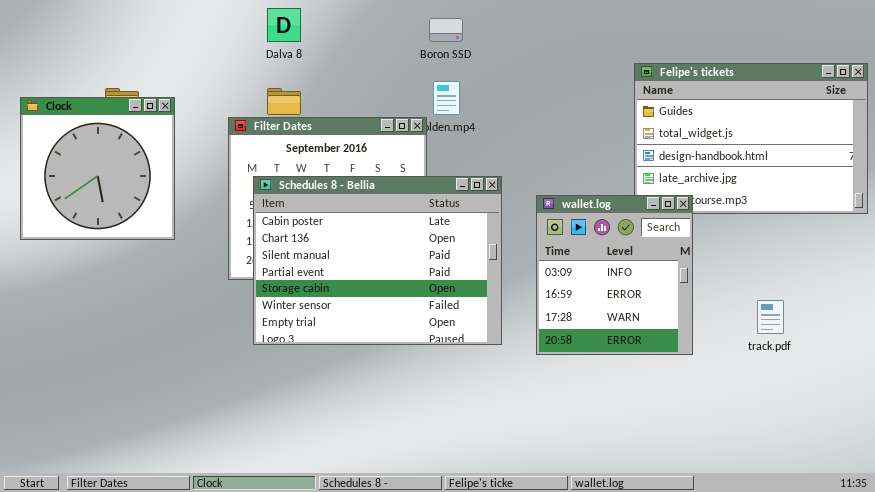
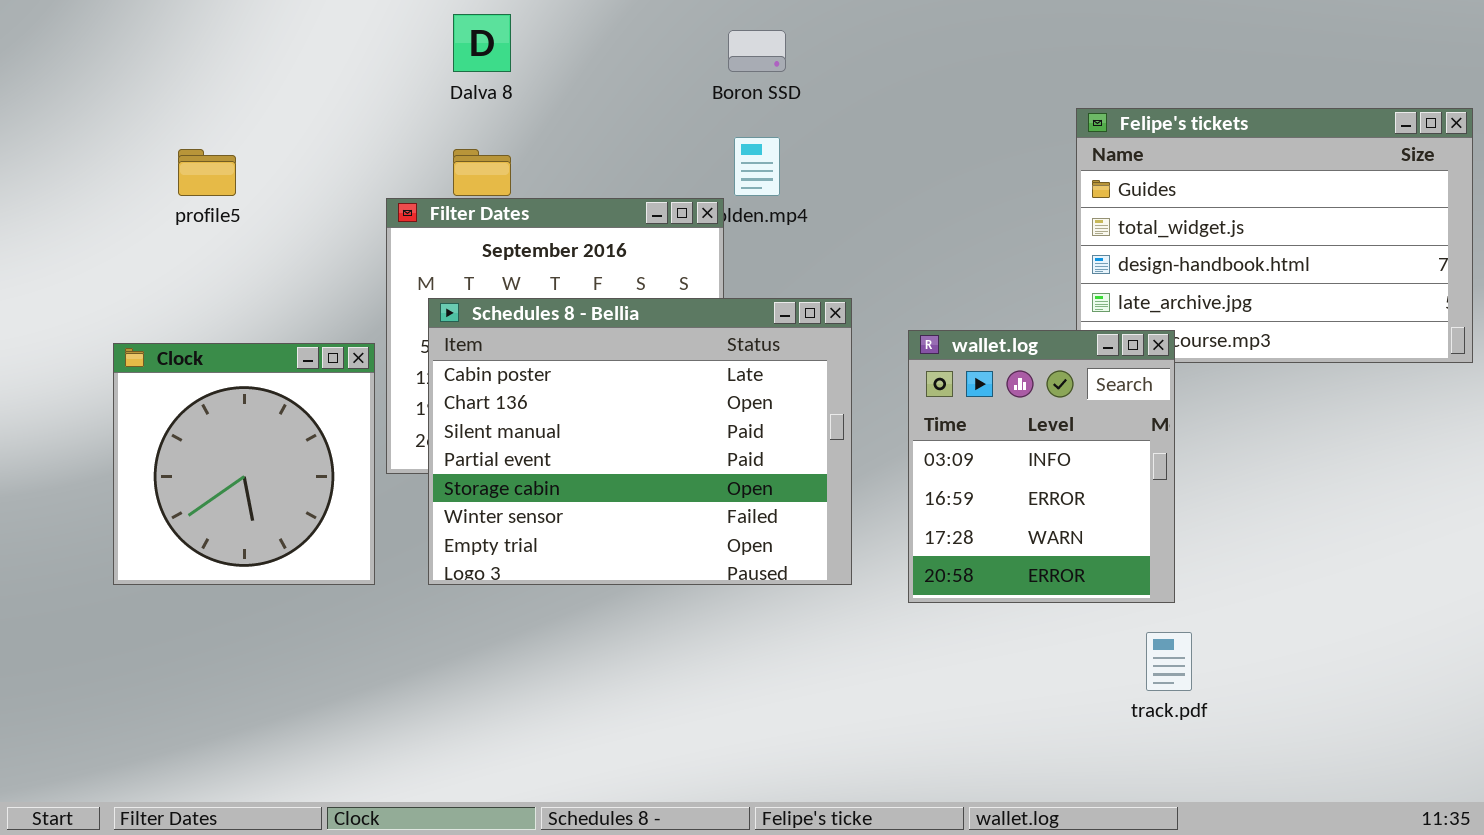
Clock: [20,97,175,240] -> [113,343,375,585], moved
track.pdf: [757,300,784,334] -> [1146,632,1192,691], moved

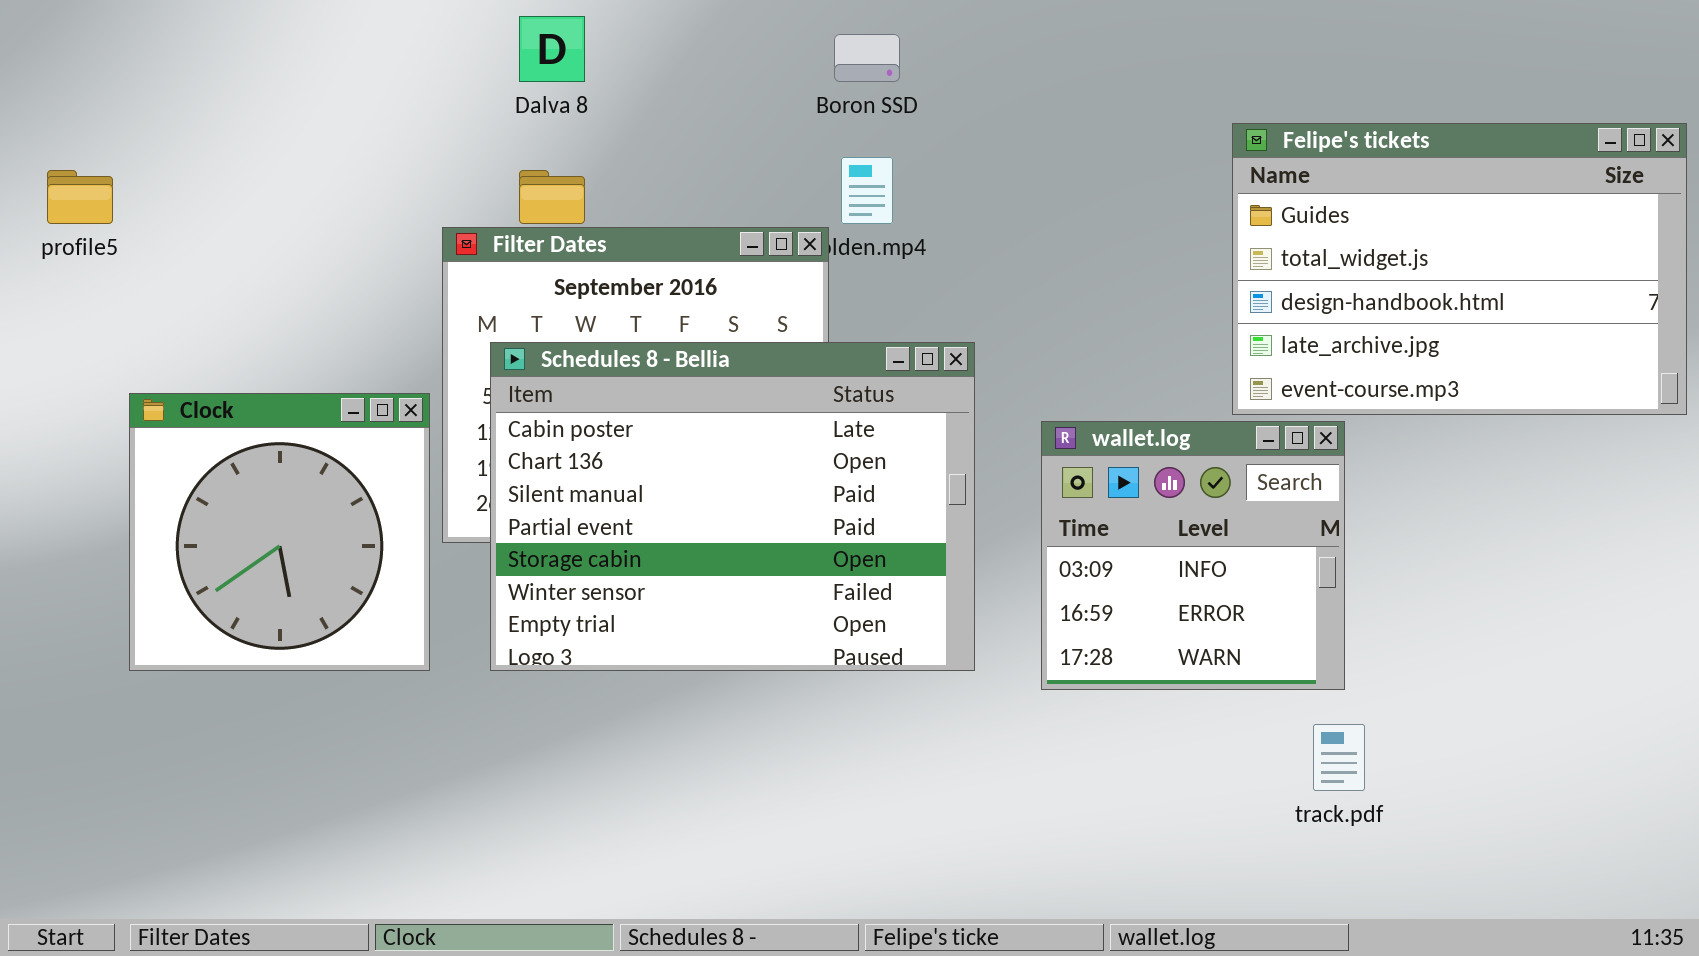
profile5: [178,149,236,196] -> [47,170,113,224], moved
wallet.log: [908,330,1175,603] -> [1041,421,1345,690], resized

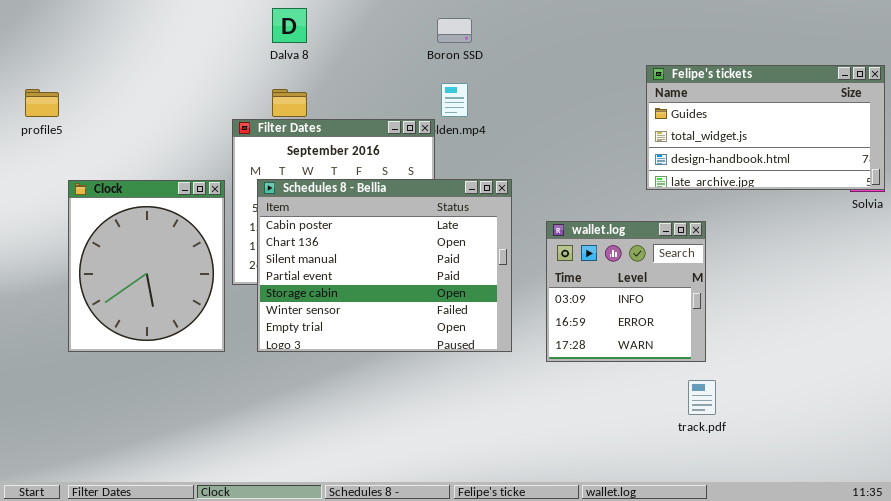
Felipe's tickets: [1232,123,1687,415] -> [646,65,885,190], resized
Clock: [129,393,430,671] -> [68,180,225,352], resized

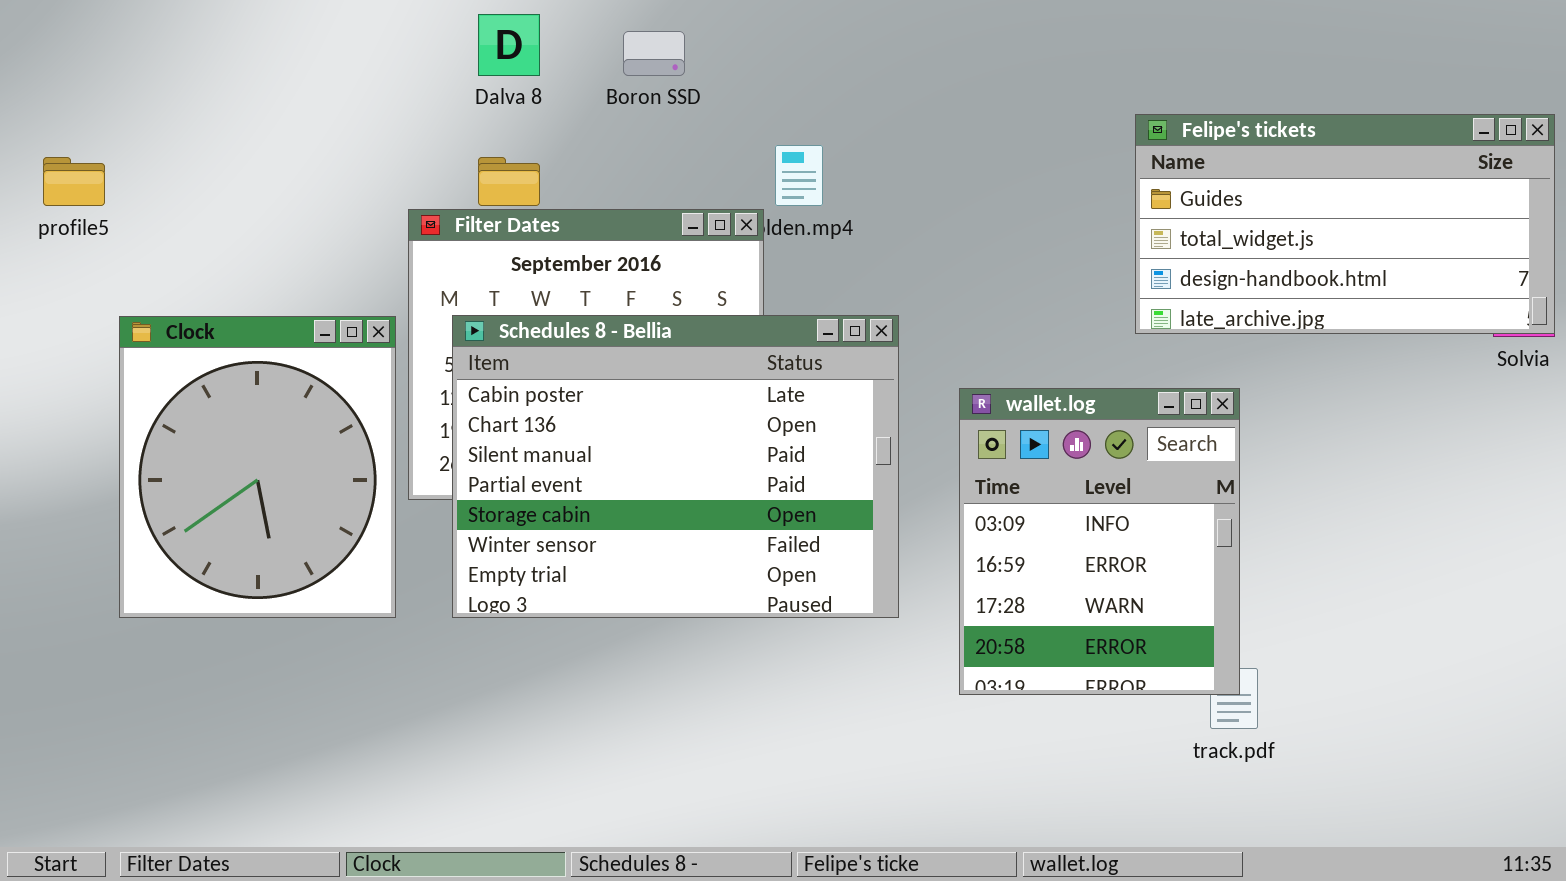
Boron SSD: [437,18,472,43] -> [623,31,685,76], moved
wallet.log: [546,221,706,362] -> [959,388,1240,695], resized

